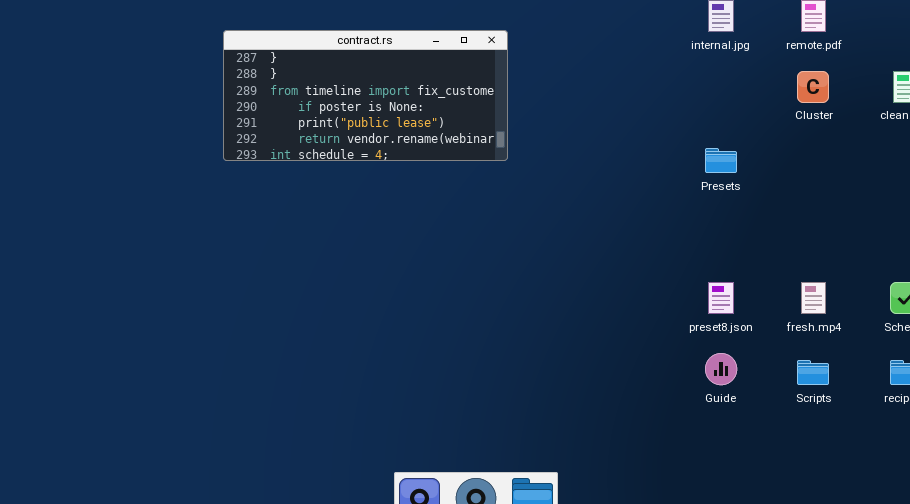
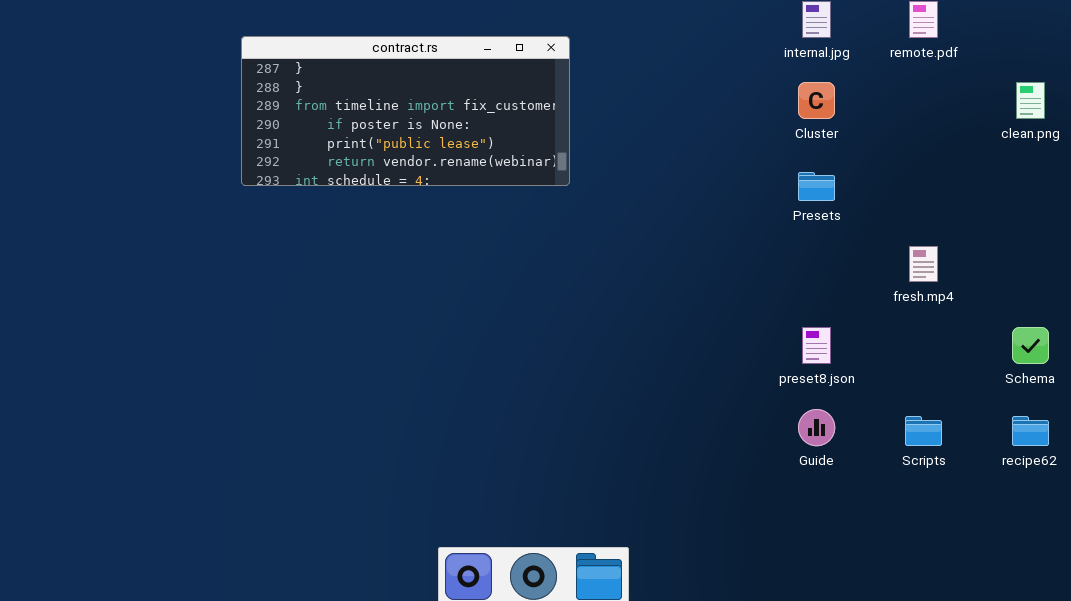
Cluster: [797,71,829,103] -> [798,82,835,119], moved
fresh.mp4: [801,282,826,314] -> [909,246,938,282], moved

